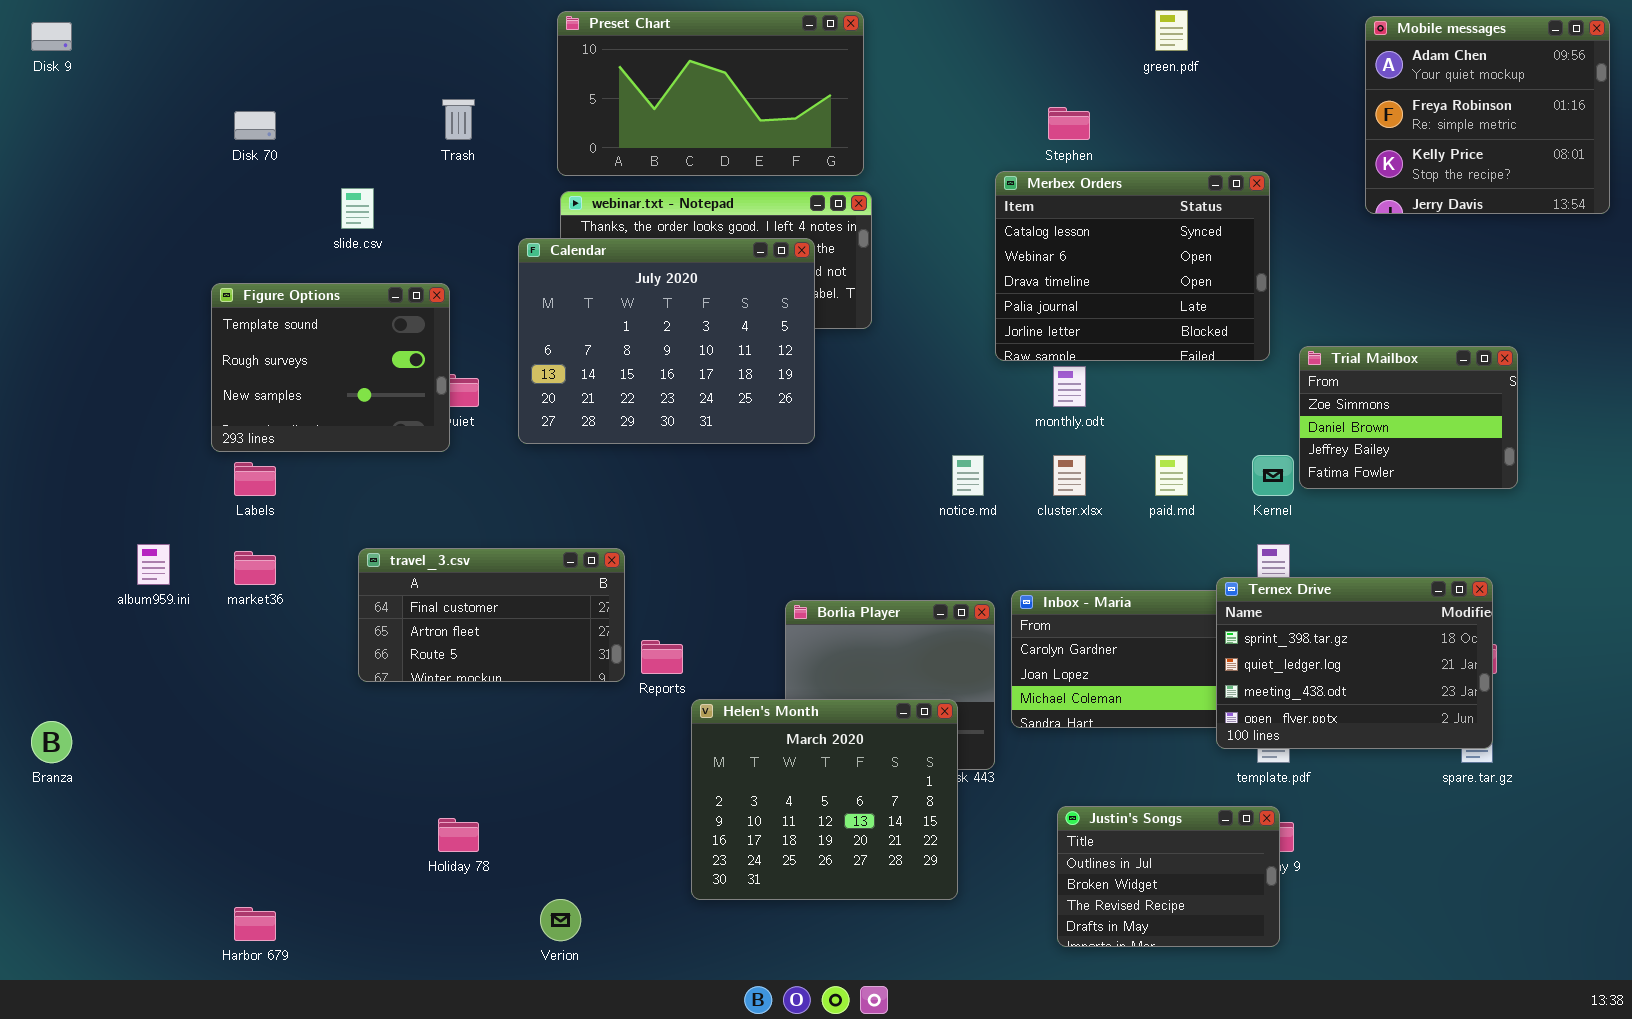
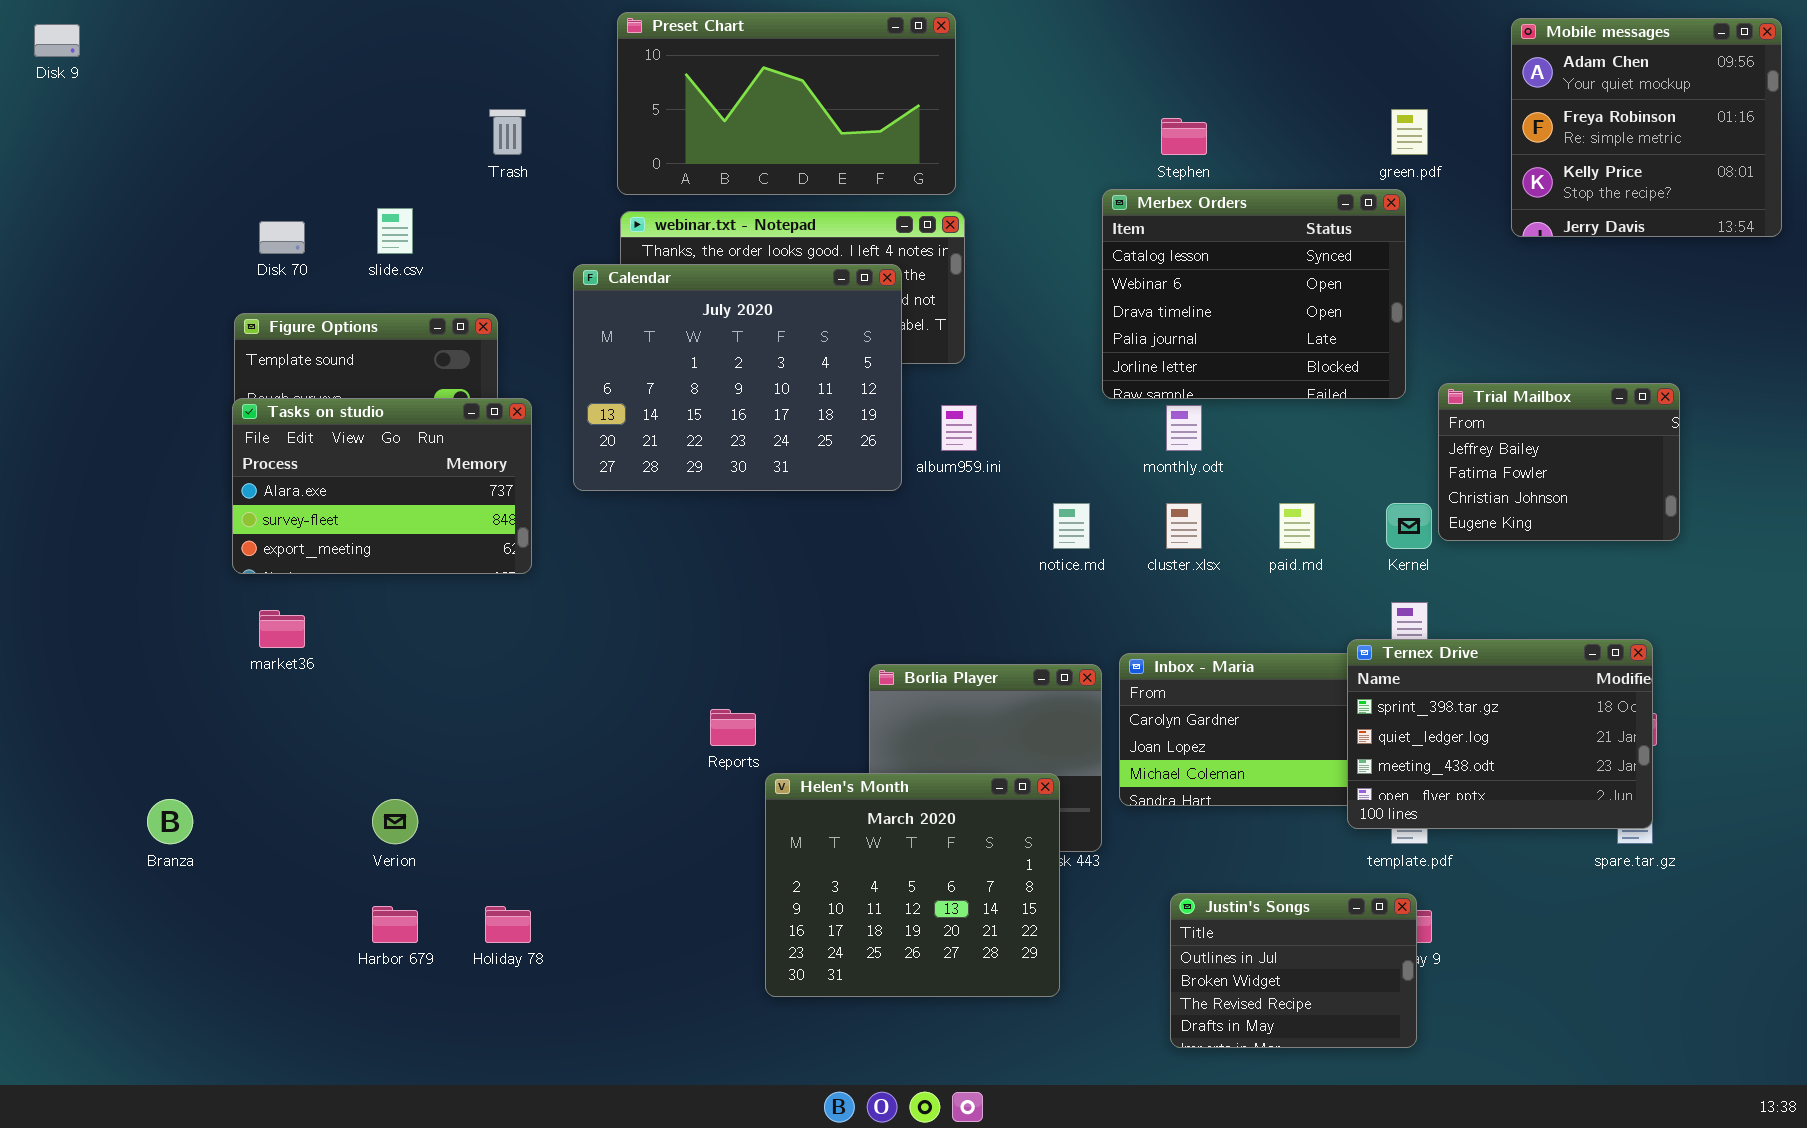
green.pdf: [1155,10,1188,51] -> [1391,109,1428,155], moved
Disk 70: [234,111,276,140] -> [259,221,305,254], moved
Trial Mailbox: [1299,346,1518,489] -> [1438,383,1680,541], scrolled down 2 rows
Tasks on studio: none -> [232,398,532,574], opened
album959.ini: [137,544,170,585] -> [941,405,977,451], moved
travel_3.csv: [358,548,625,682] -> none, closed
Branza: [31,721,72,763] -> [147,799,193,844], moved
Verion: [540,899,581,941] -> [372,799,418,844], moved
Harbor 679: [234,907,276,941] -> [372,906,418,943], moved

